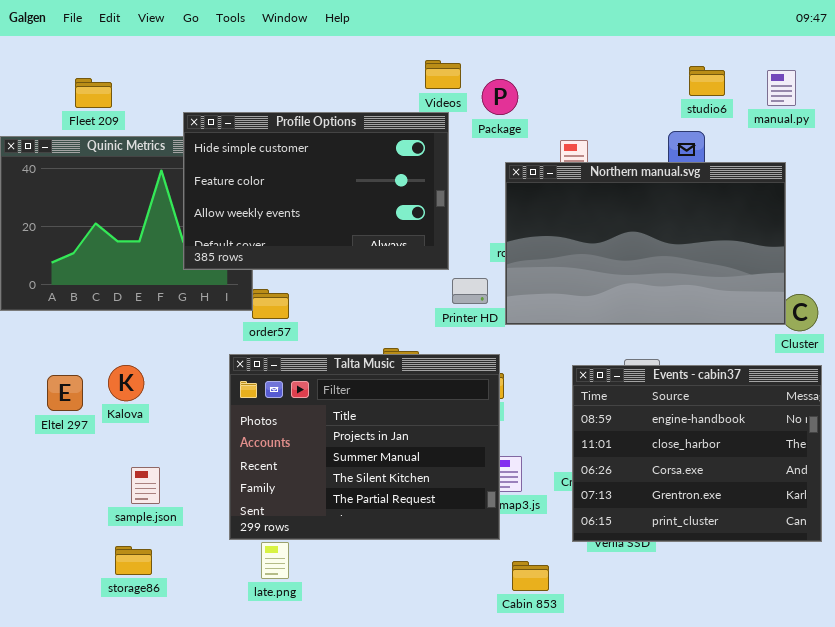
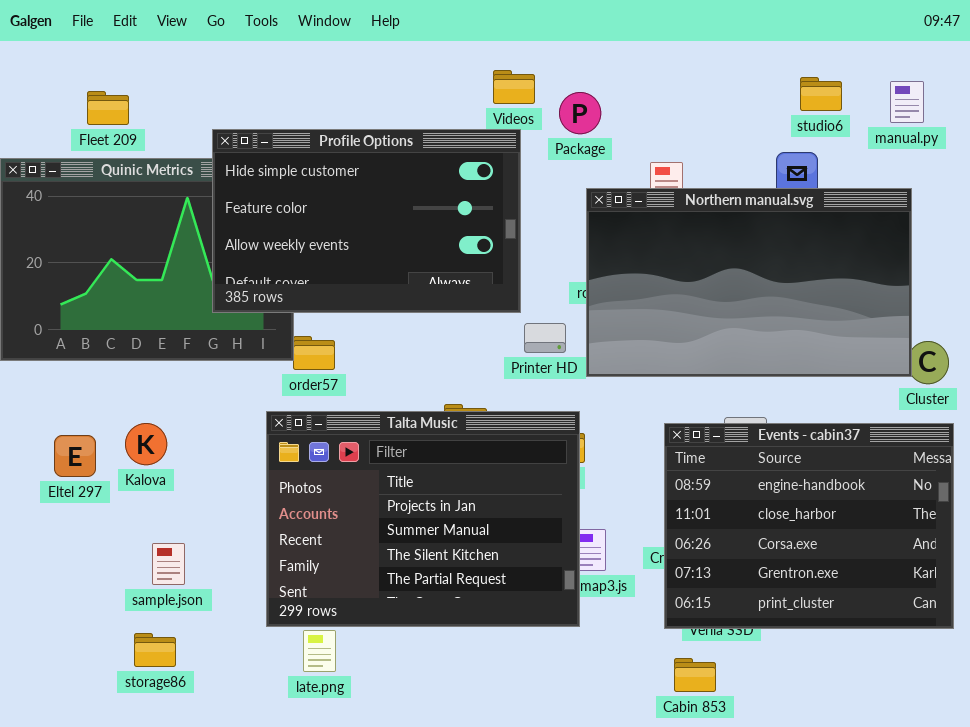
Cabin 853: [512,561,549,591] -> [674,658,716,692], moved

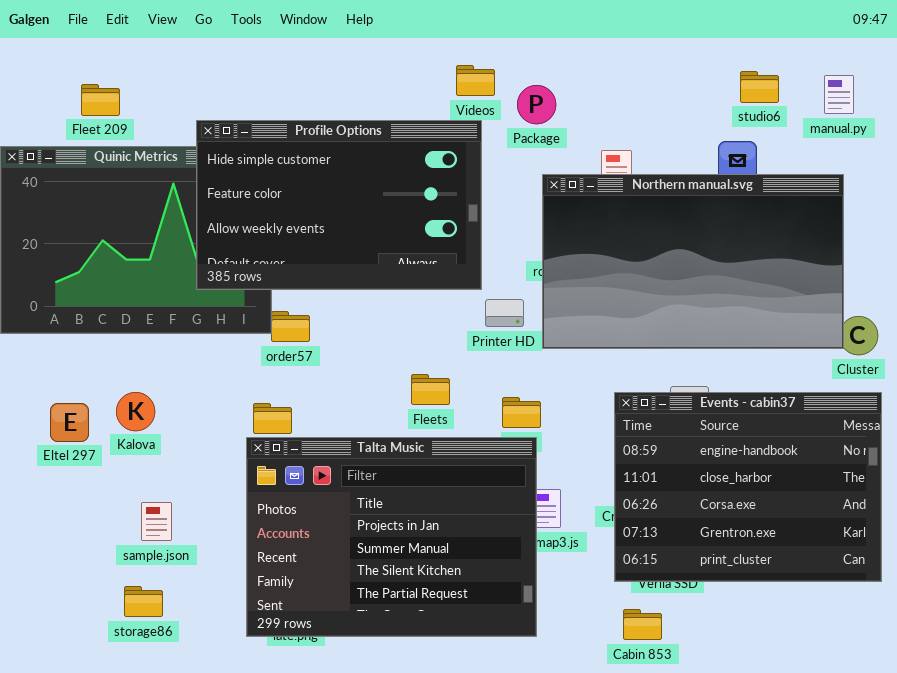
Talta Music: [266,411,580,627] -> [246,437,537,637], moved

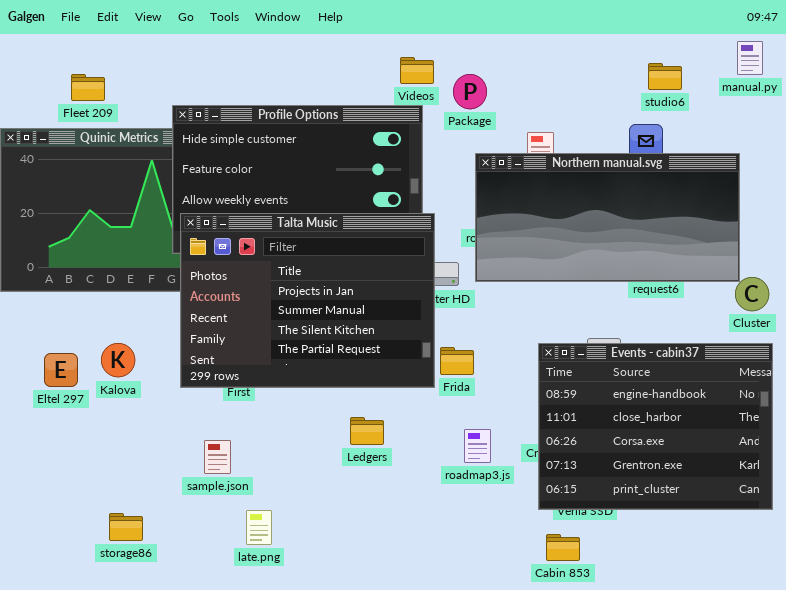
manual.py: [824,75,854,114] -> [737,41,763,75], moved
Northern manual.svg: [542,174,844,349] -> [475,153,740,282], resized
Talta Music: [246,437,537,637] -> [180,213,435,388], moved
sample.json: [141,502,172,541] -> [204,440,231,474], moved

